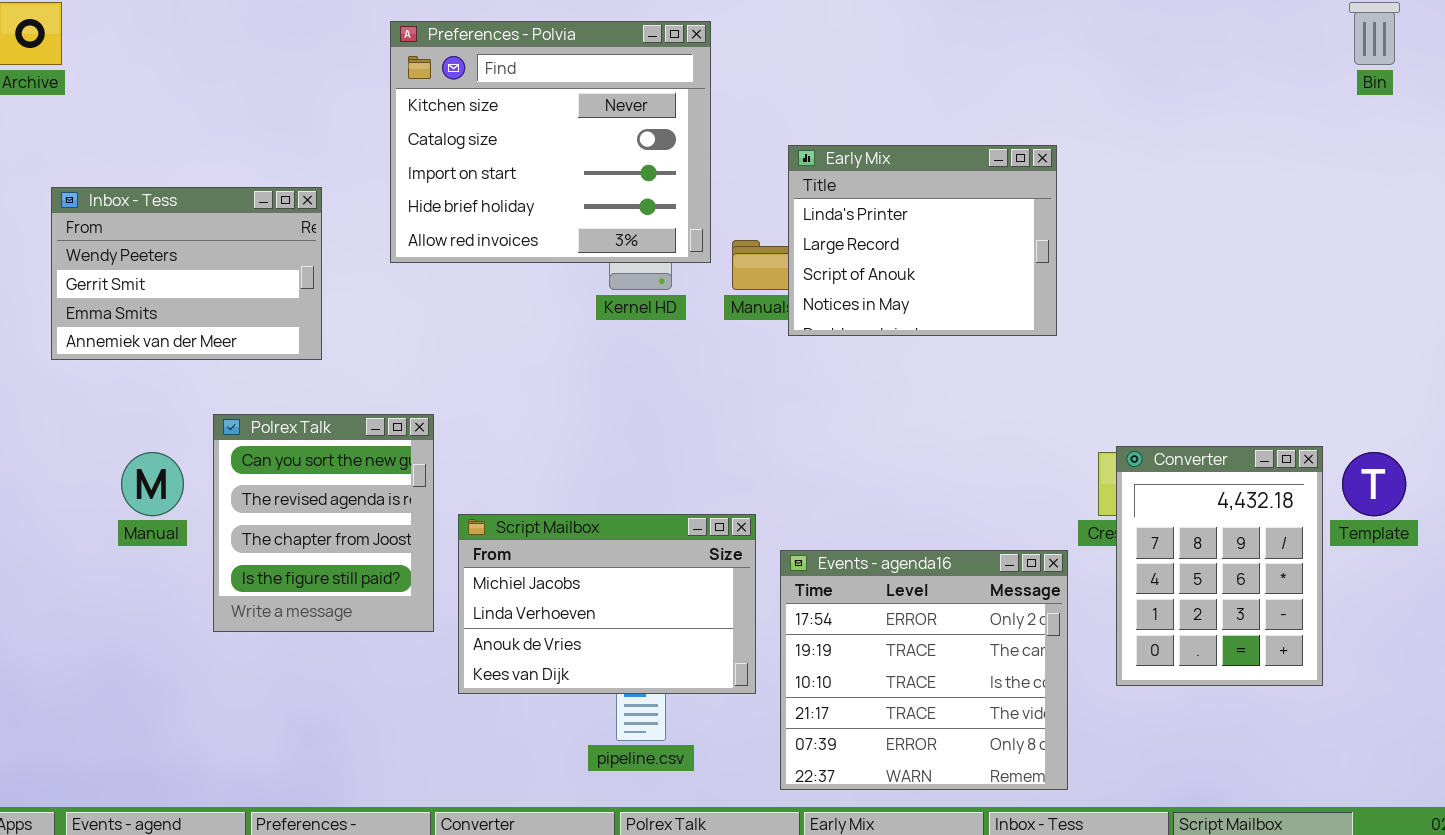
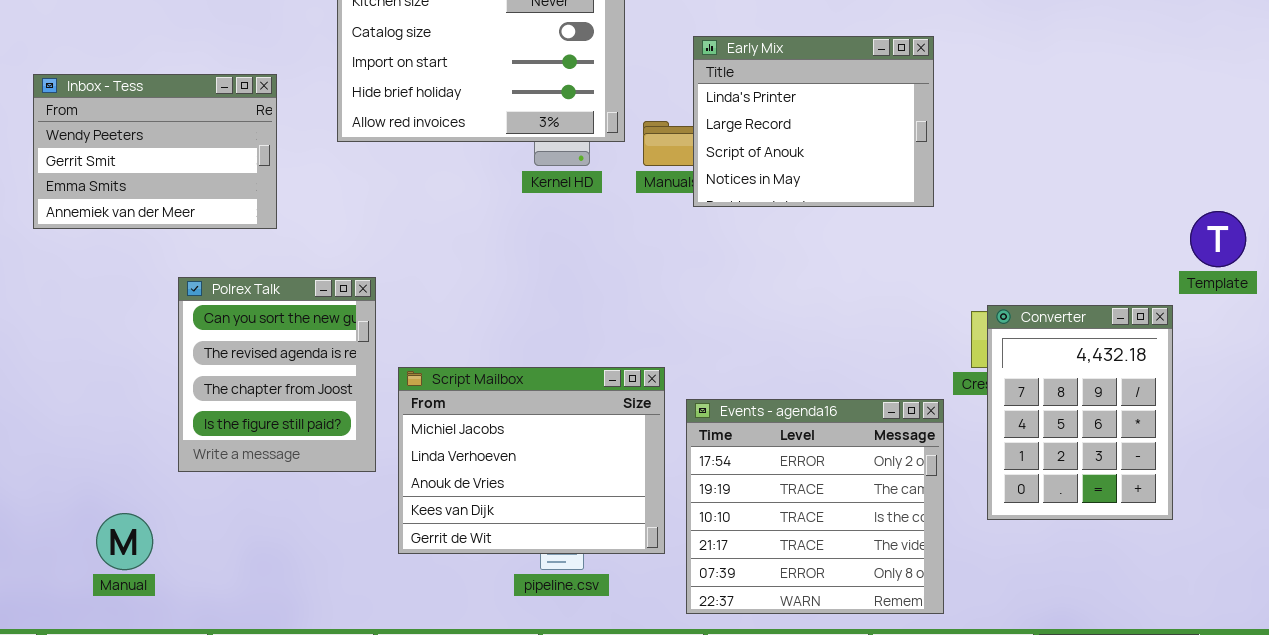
Manual: [121,452,184,516] -> [96,513,153,570], moved
Template: [1342,452,1406,516] -> [1190,211,1246,267], moved
Script Mailbox: [458,514,756,694] -> [398,367,665,554], resized

